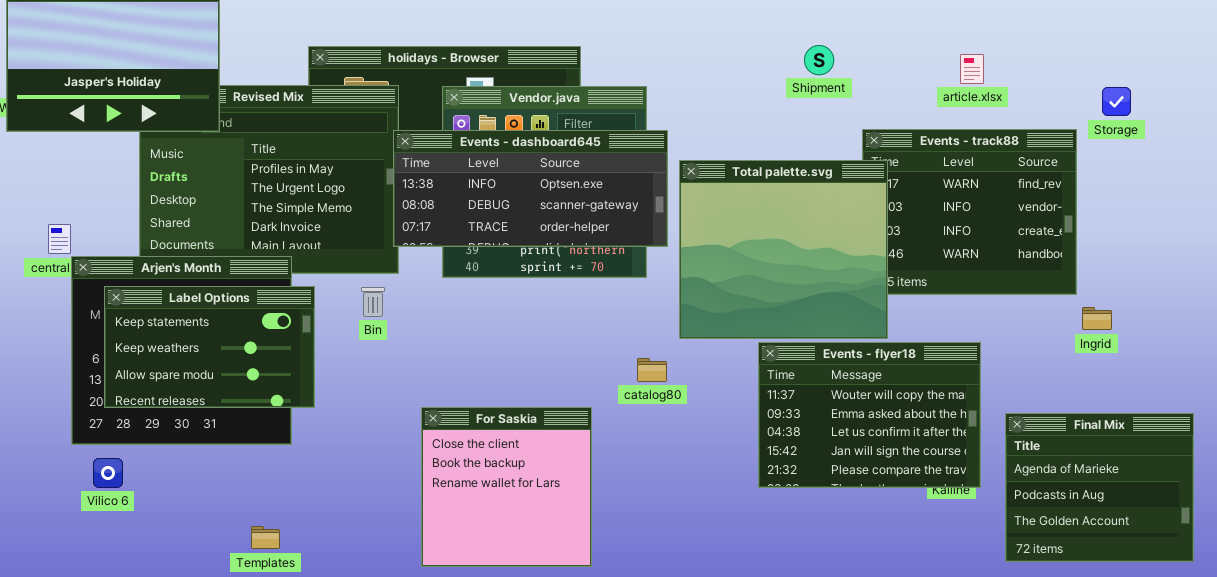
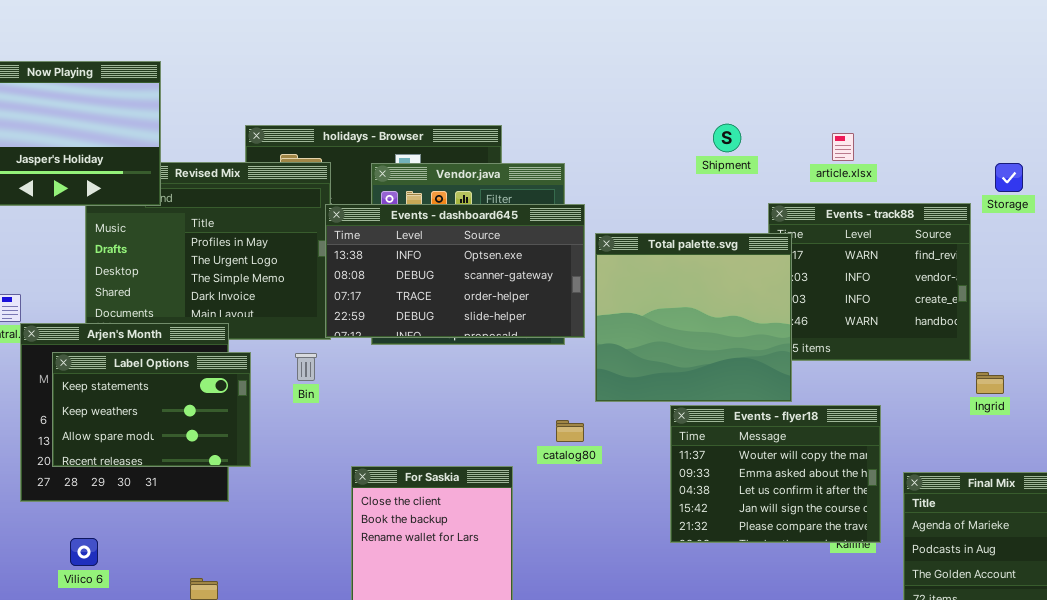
article.xlsx: [960,54,984,84] -> [832,133,854,161], moved
Events - dashboard645: [393,130,668,247] -> [325,204,585,338], resized
Vilico 6: [93,458,123,488] -> [70,538,98,566], moved

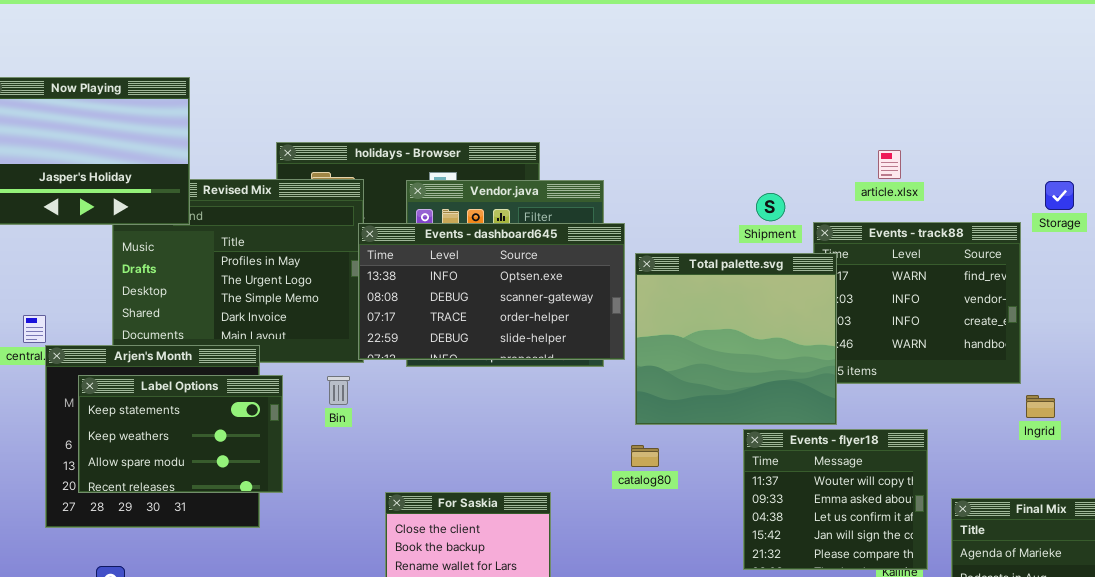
Shipment: [713,124,741,152] -> [756,193,785,221], moved
Events - flyer18: [670,405,881,543] -> [743,429,928,570], resized
catalog80: [556,420,584,442] -> [631,445,659,467], moved

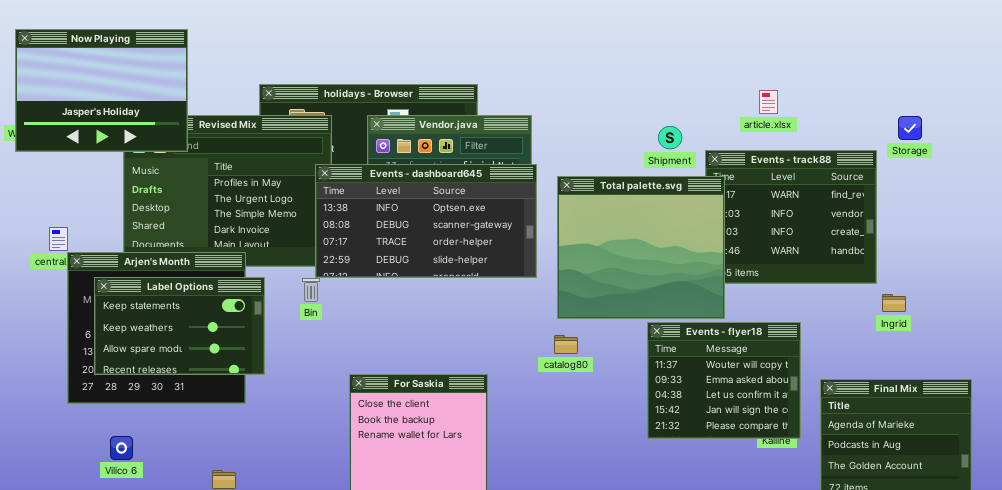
Events - dashboard645: [358,223,625,360] -> [315,164,537,278], moved

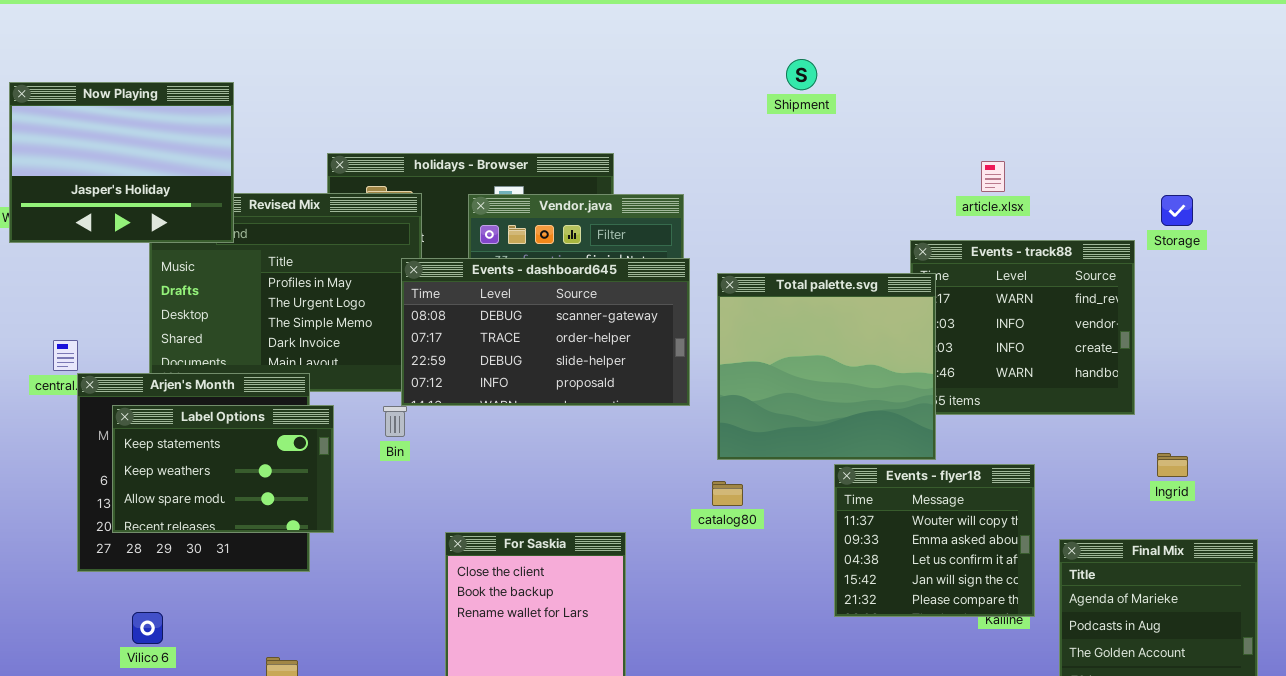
Shipment: [658,126,682,149] -> [786,59,817,90], moved
Events - dashboard645: [315,164,537,278] -> [401,258,690,406], scrolled down 1 row
Ingrid: [882,294,906,312] -> [1157,453,1188,477], moved

